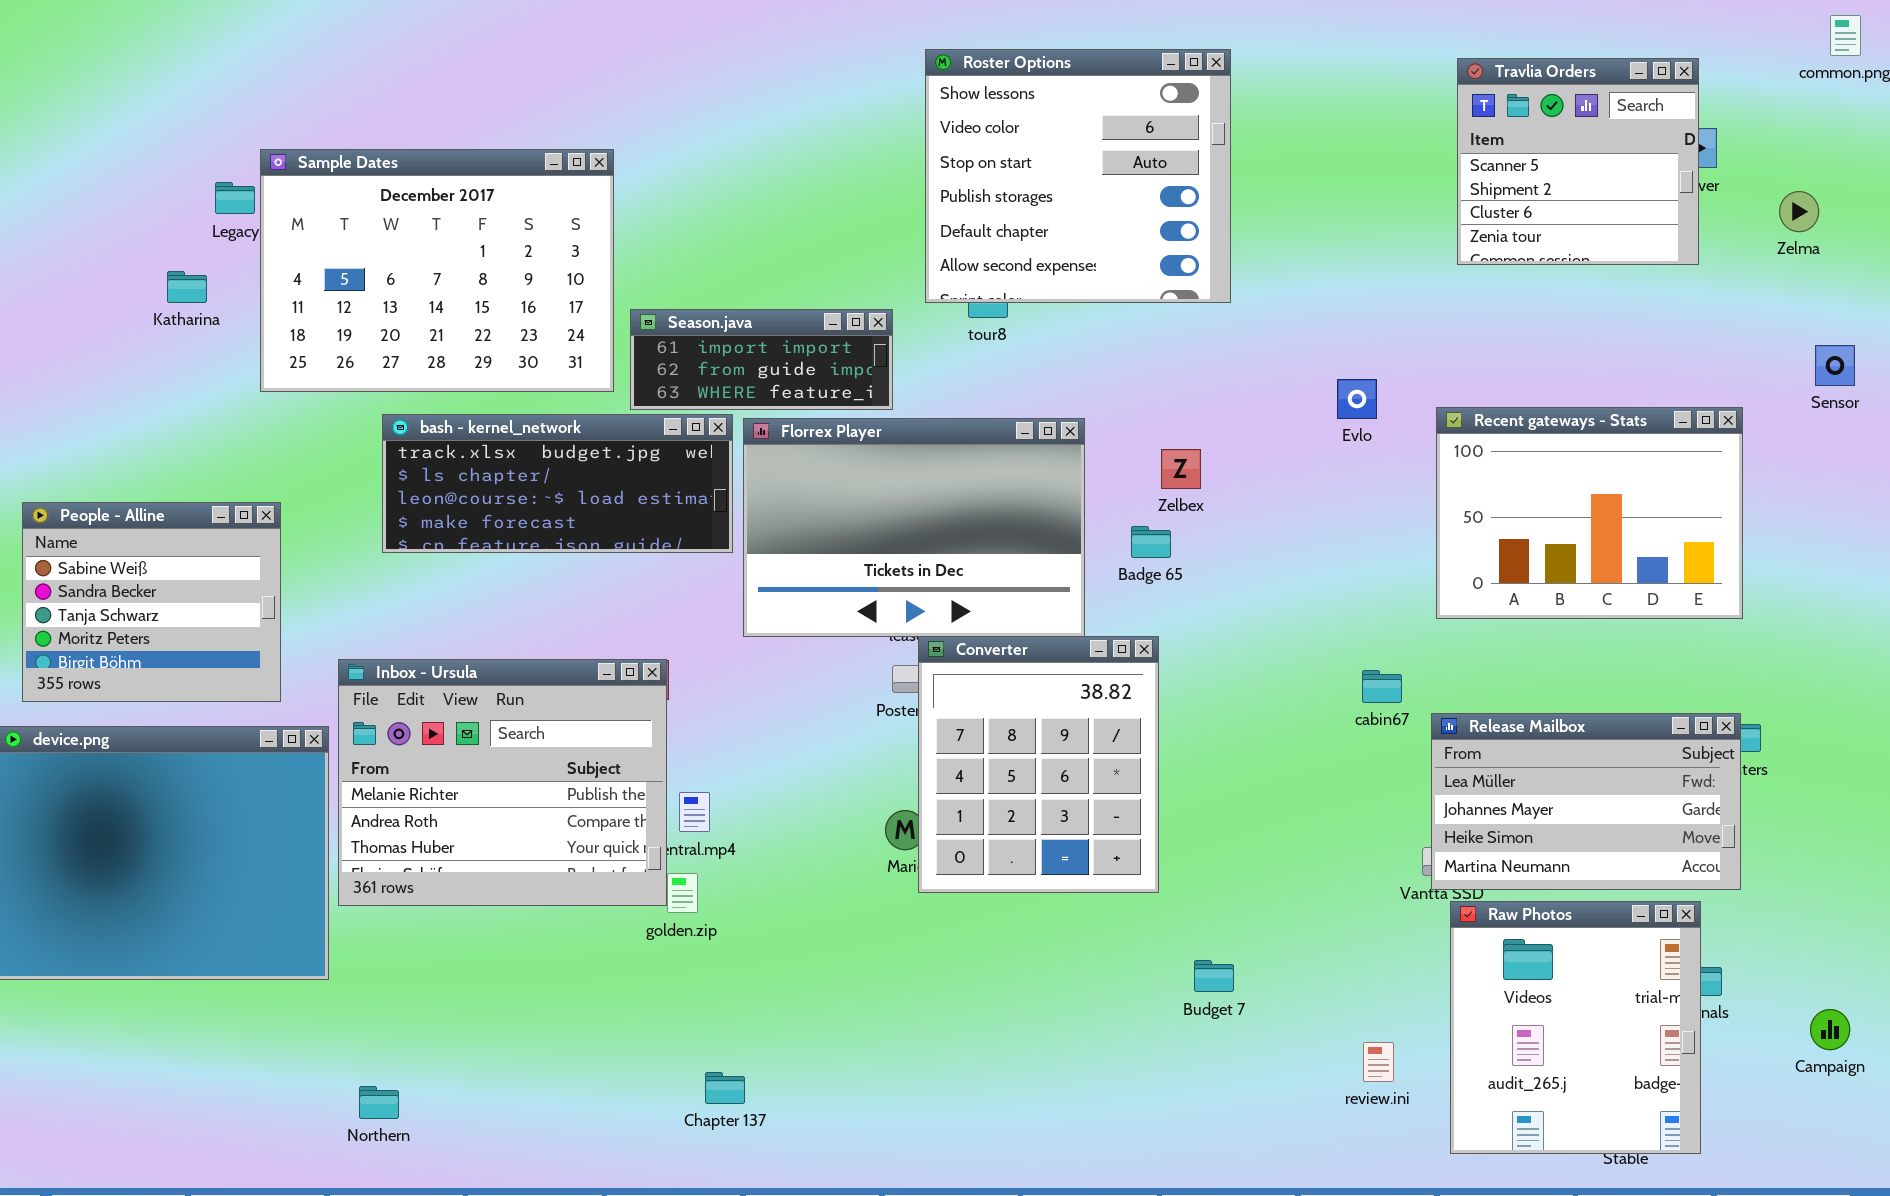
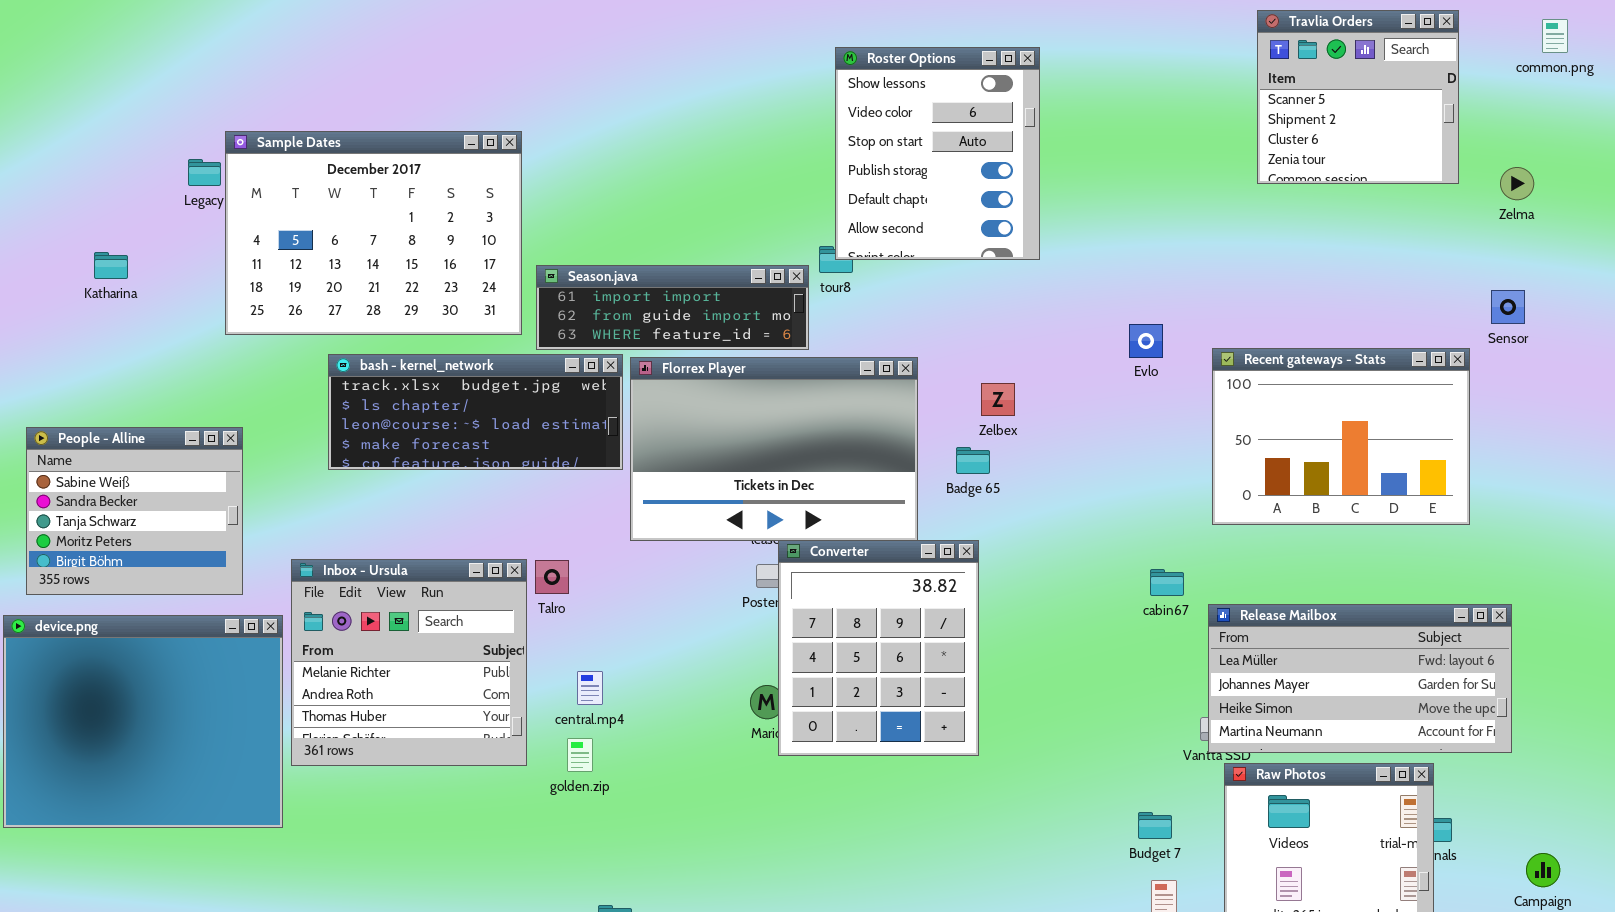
Roster Options: [925,49,1231,303] -> [835,47,1040,260], resized
Travlia Orders: [1457,58,1699,265] -> [1257,10,1459,184], moved
Katharina: [167,271,207,303] -> [94,252,128,279], moved
Season.java: [630,309,893,410] -> [536,265,809,350], resized
Sensor: [1815,345,1855,386] -> [1491,290,1525,324], moved
Inbox - Ursula: [338,659,667,906] -> [291,559,527,766], resized
Release Mailbox: [1431,713,1741,890] -> [1208,604,1512,753], resized
Budget 7: [1194,960,1234,992] -> [1138,812,1172,839], moved

